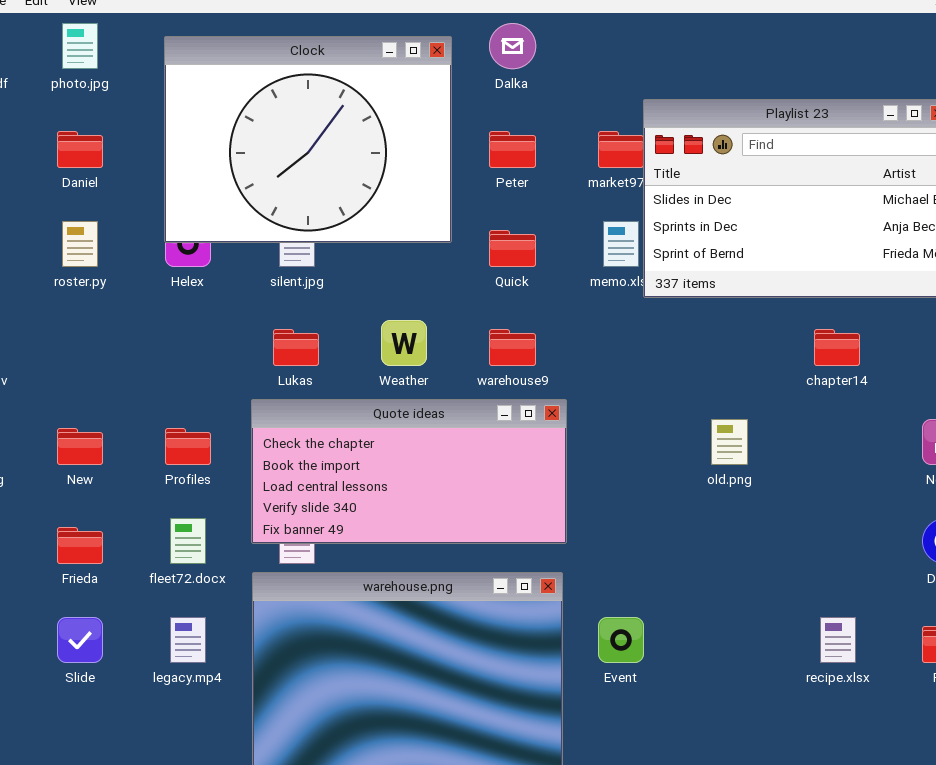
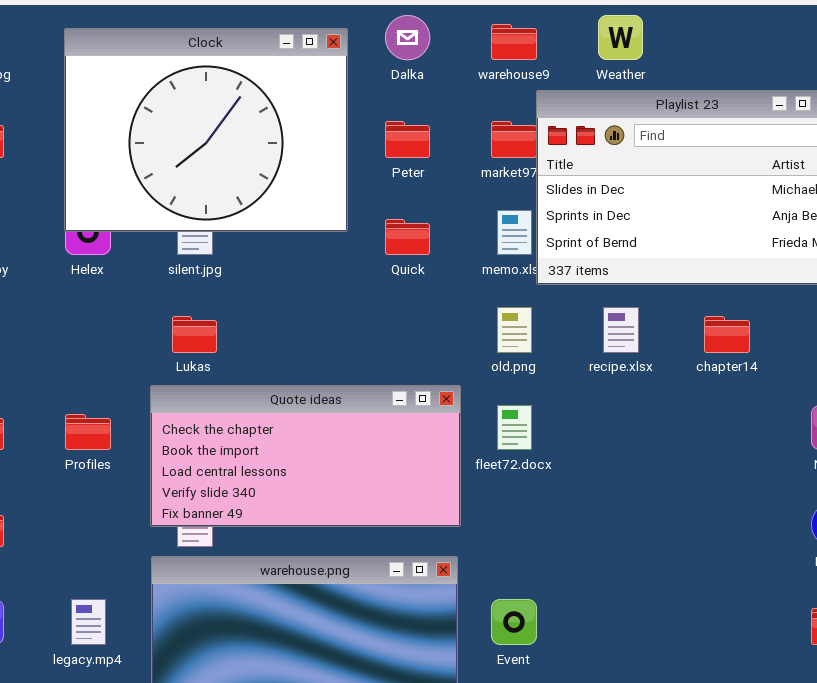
Weather: [381,320,427,366] -> [598,15,643,60], moved
warehouse9: [489,329,536,366] -> [491,24,537,60], moved
old.png: [711,419,748,465] -> [497,307,532,353], moved
fleet72.docx: [170,518,206,564] -> [497,405,532,450], moved
recipe.xlsx: [820,617,856,663] -> [603,307,639,353], moved

